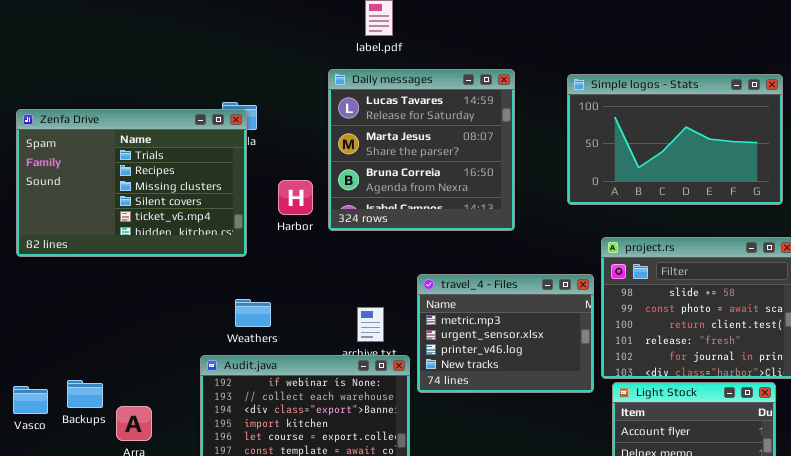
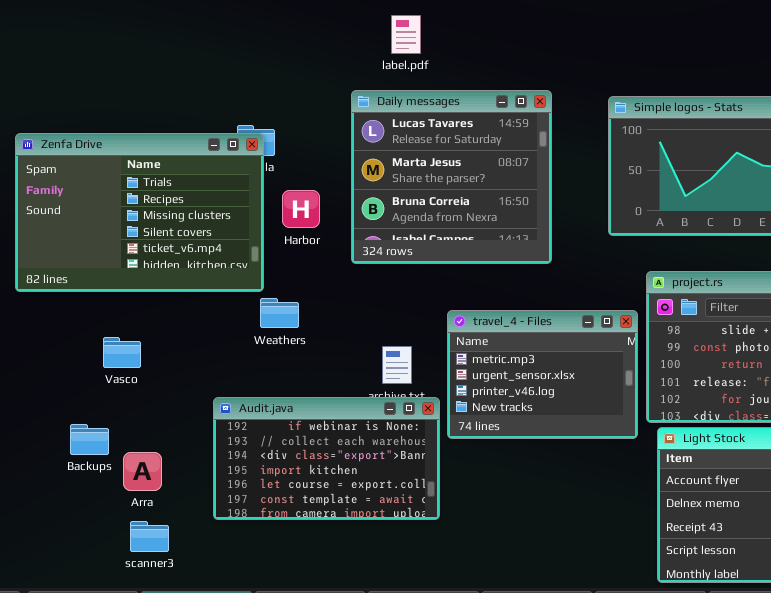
Harbor: [278,180,313,215] -> [282,190,320,228], moved
Weathers: [235,299,271,327] -> [260,298,299,328], moved
Vasco: [13,386,48,414] -> [103,337,141,368], moved

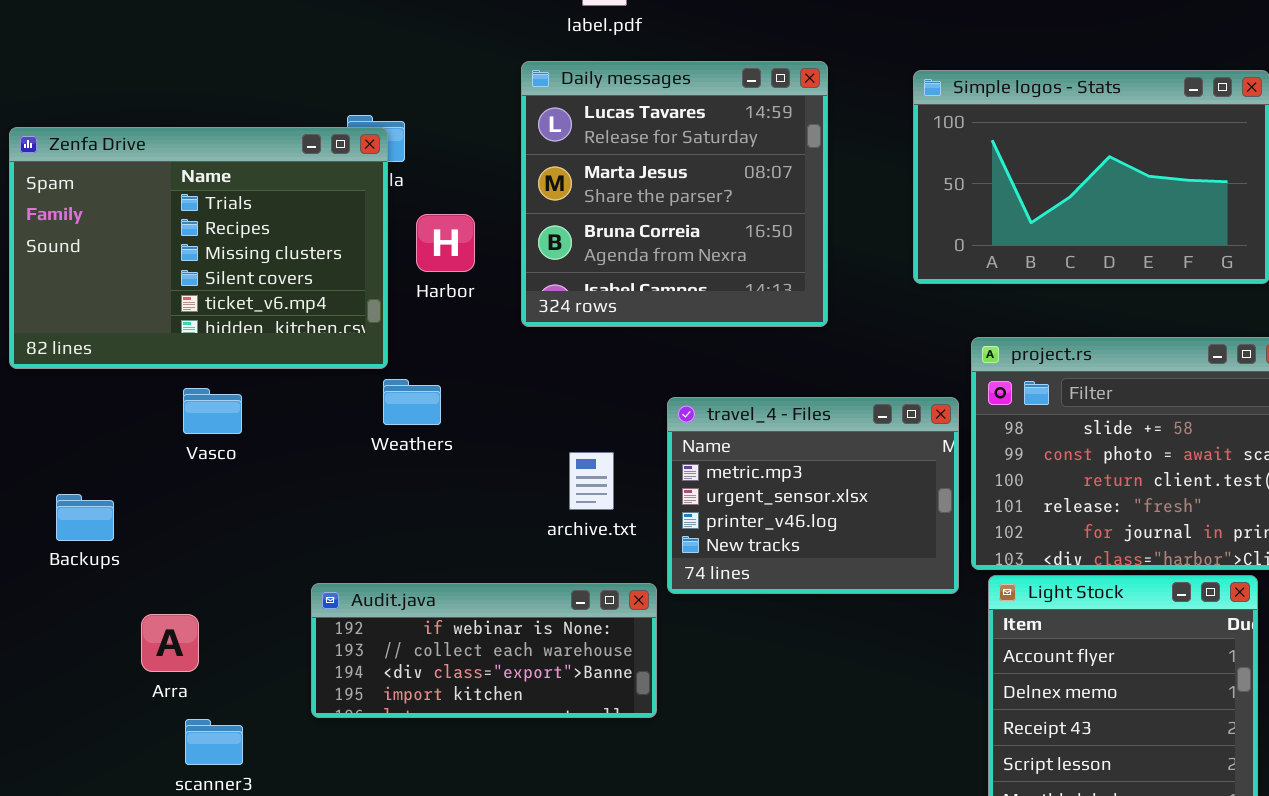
Vasco: [103,337,141,368] -> [183,388,242,434], moved
Audit.java: [213,397,440,520] -> [311,583,657,718], resized
Backups: [70,424,109,455] -> [56,494,114,541], moved
Arra: [123,452,162,491] -> [141,614,199,672], moved

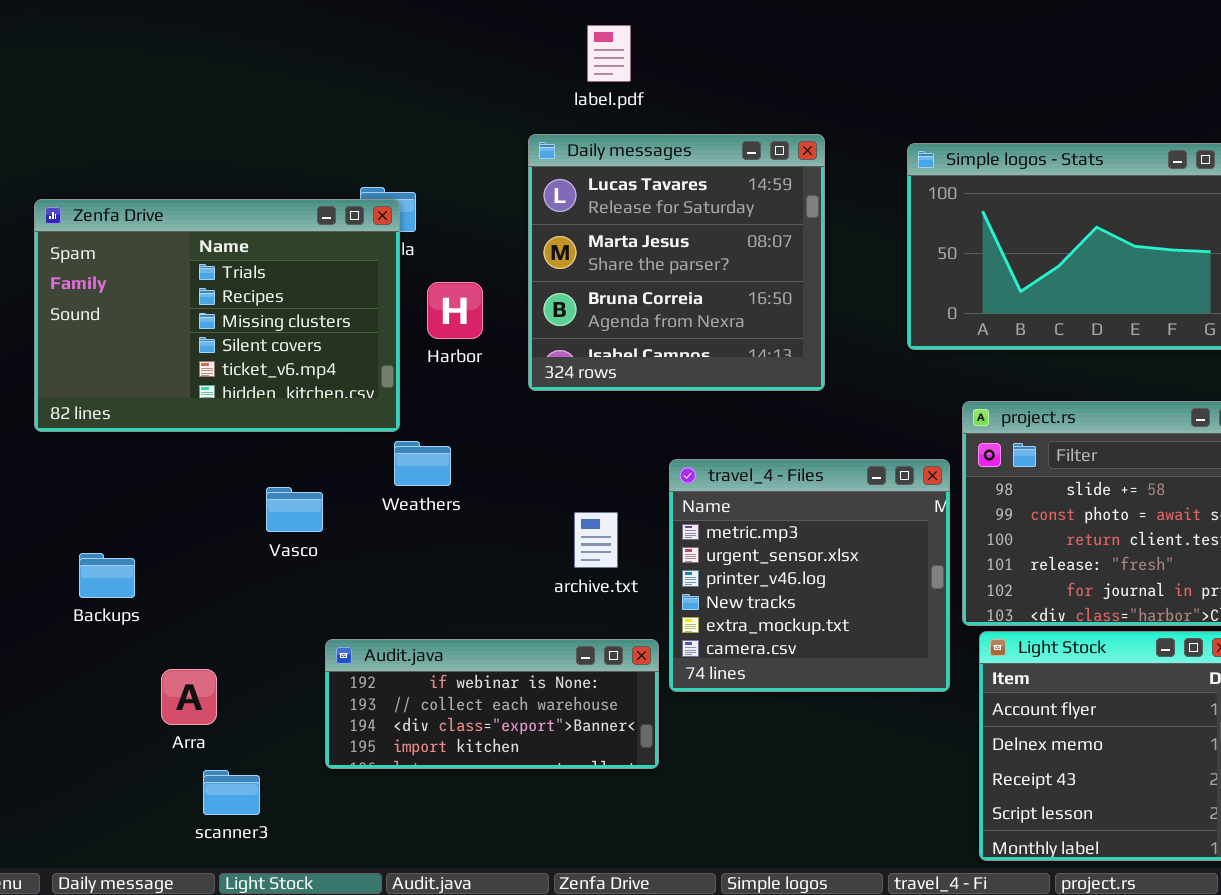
Vasco: [183,388,242,434] -> [266,487,323,532], moved
travel_4 - Files: [667,397,959,594] -> [669,459,950,692], resized

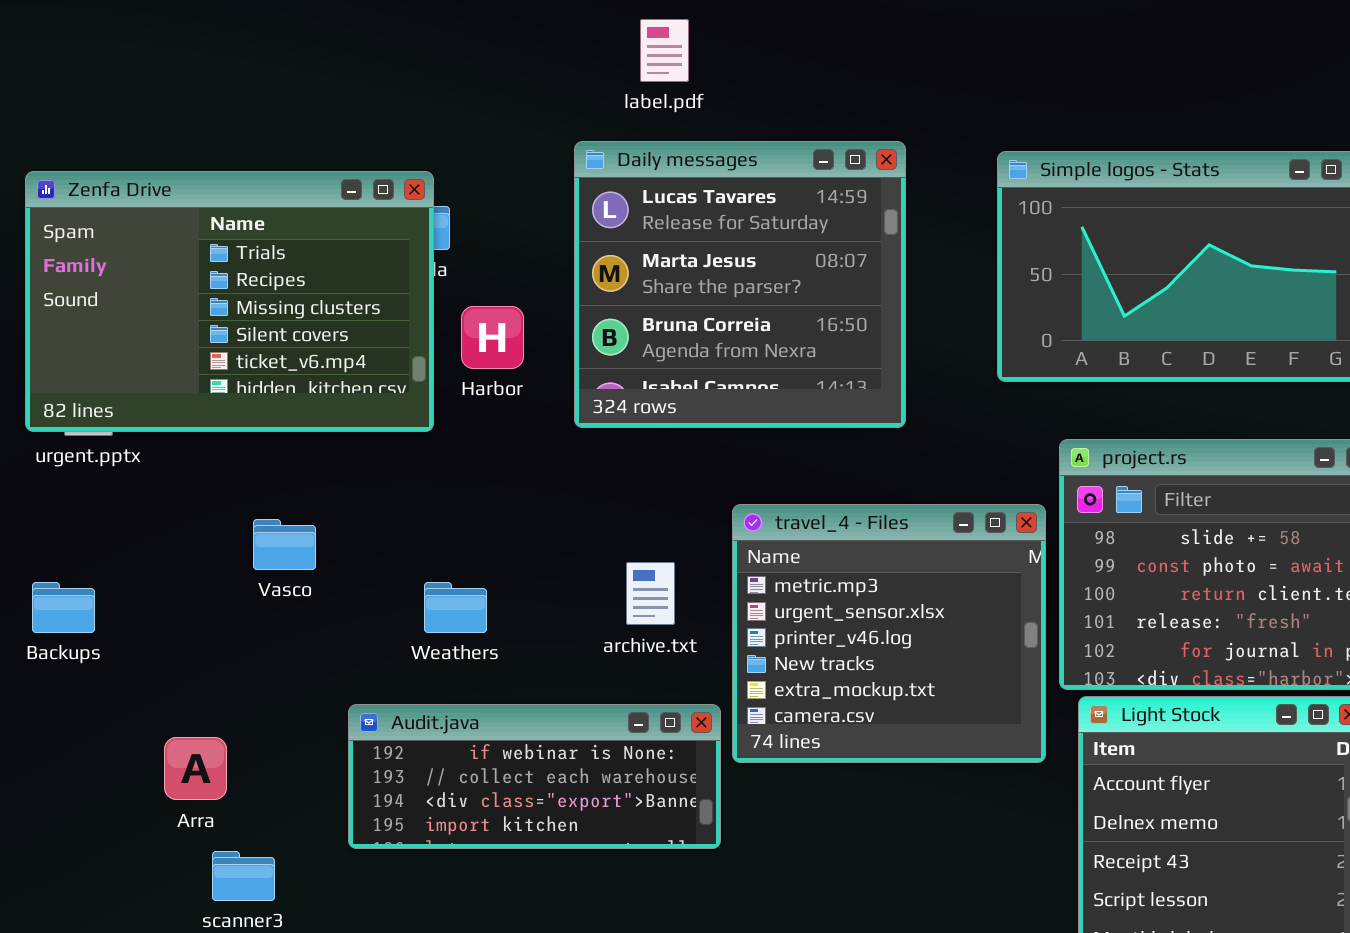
Zenfa Drive: [34,199,400,432] -> [25,171,434,432], moved
Weathers: [394,441,451,486] -> [424,582,487,633], moved
Vasco: [266,487,323,532] -> [253,519,316,570], moved
Backups: [79,553,135,598] -> [32,582,95,633], moved

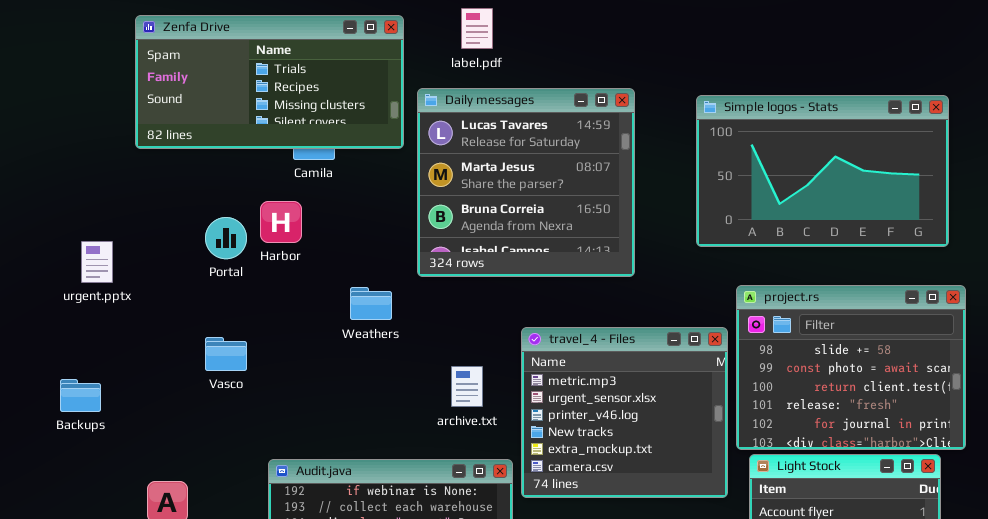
Zenfa Drive: [25,171,434,432] -> [135,15,404,149], moved, resized
Harbor: [461,306,524,369] -> [260,201,302,243], moved
Weathers: [424,582,487,633] -> [350,287,392,320], moved

